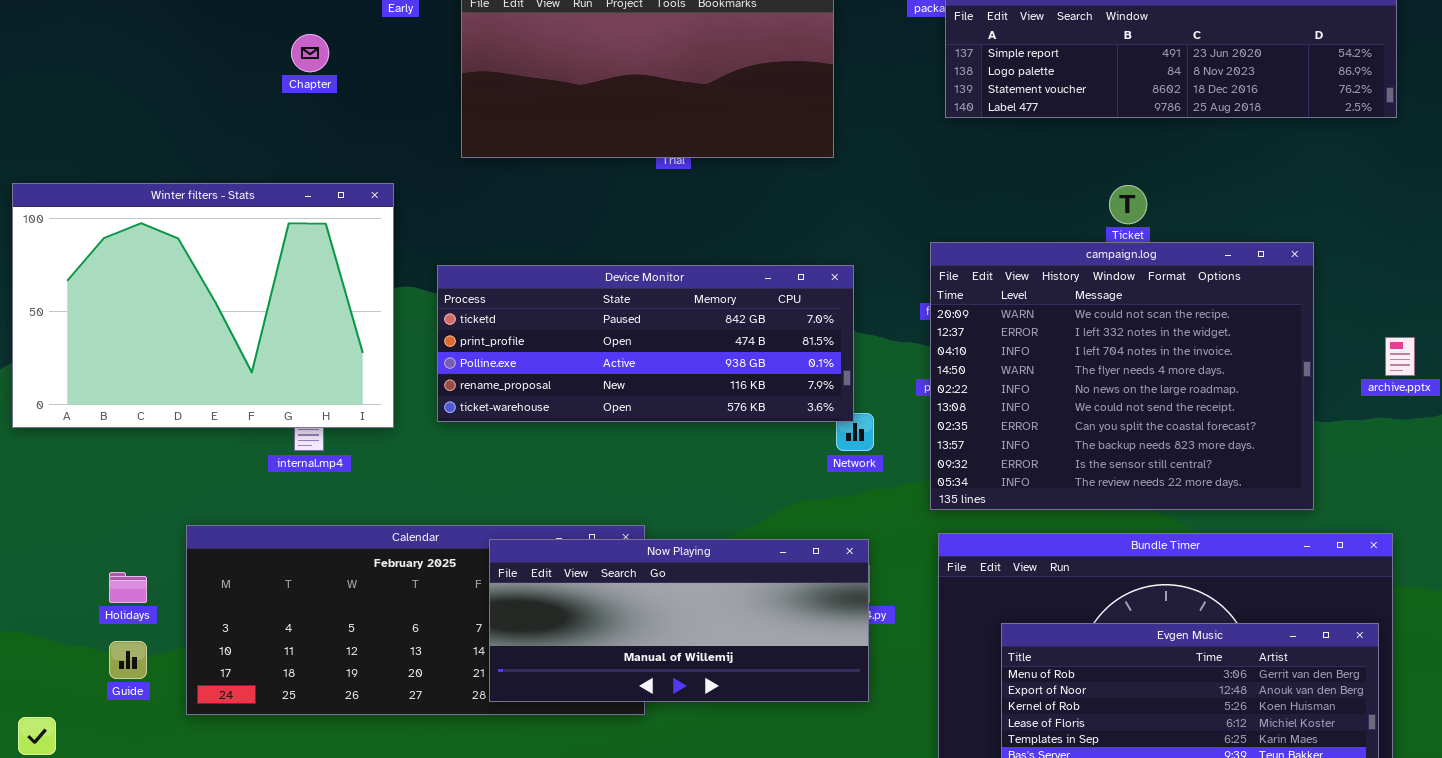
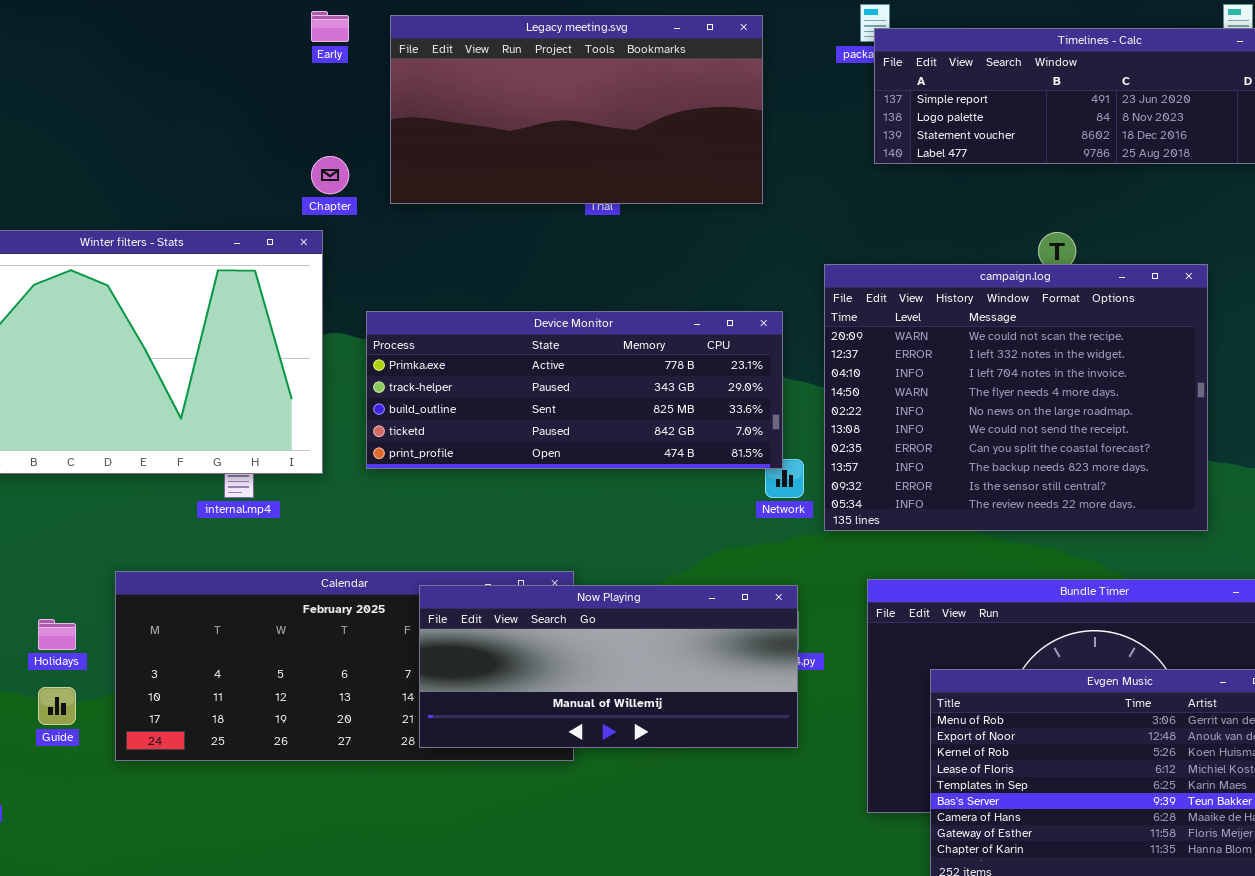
Chapter: [291,34,329,72] -> [311,156,349,194], moved
campaign.log: [930,242,1314,510] -> [824,264,1208,531], moved
Device Monitor: [437,265,854,422] -> [366,311,783,469], scrolled up 3 rows

